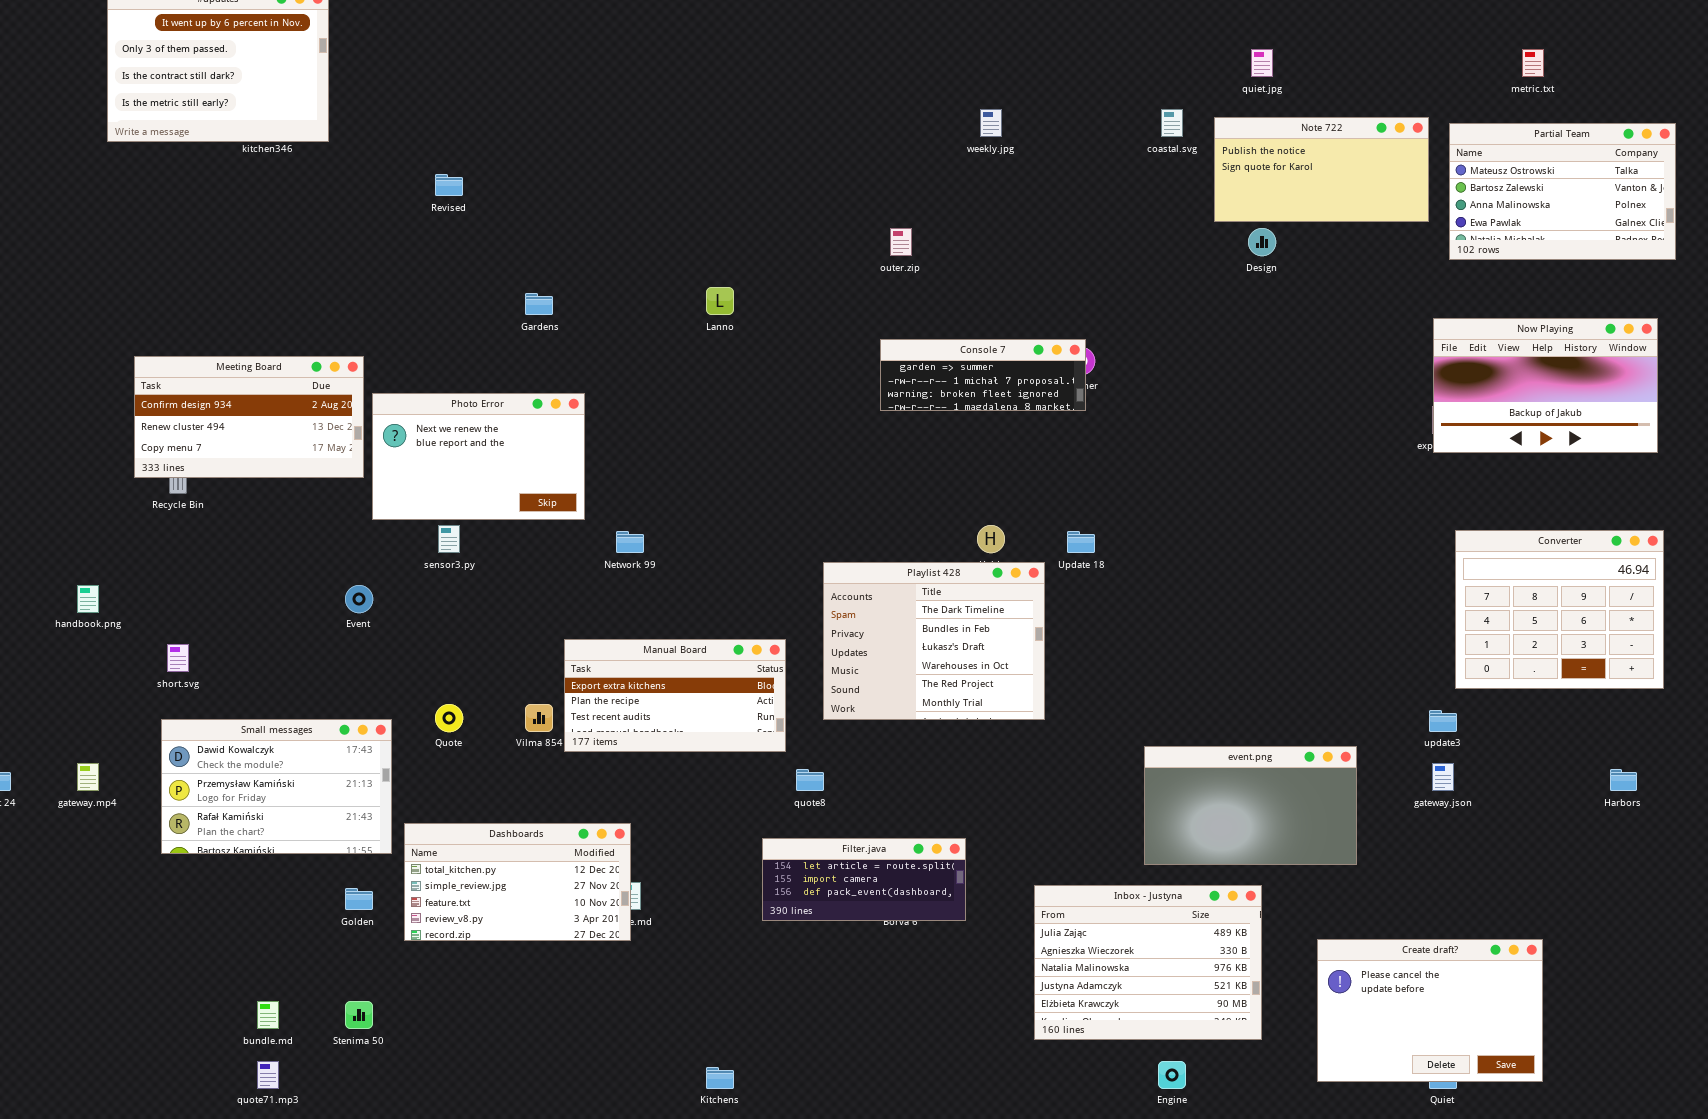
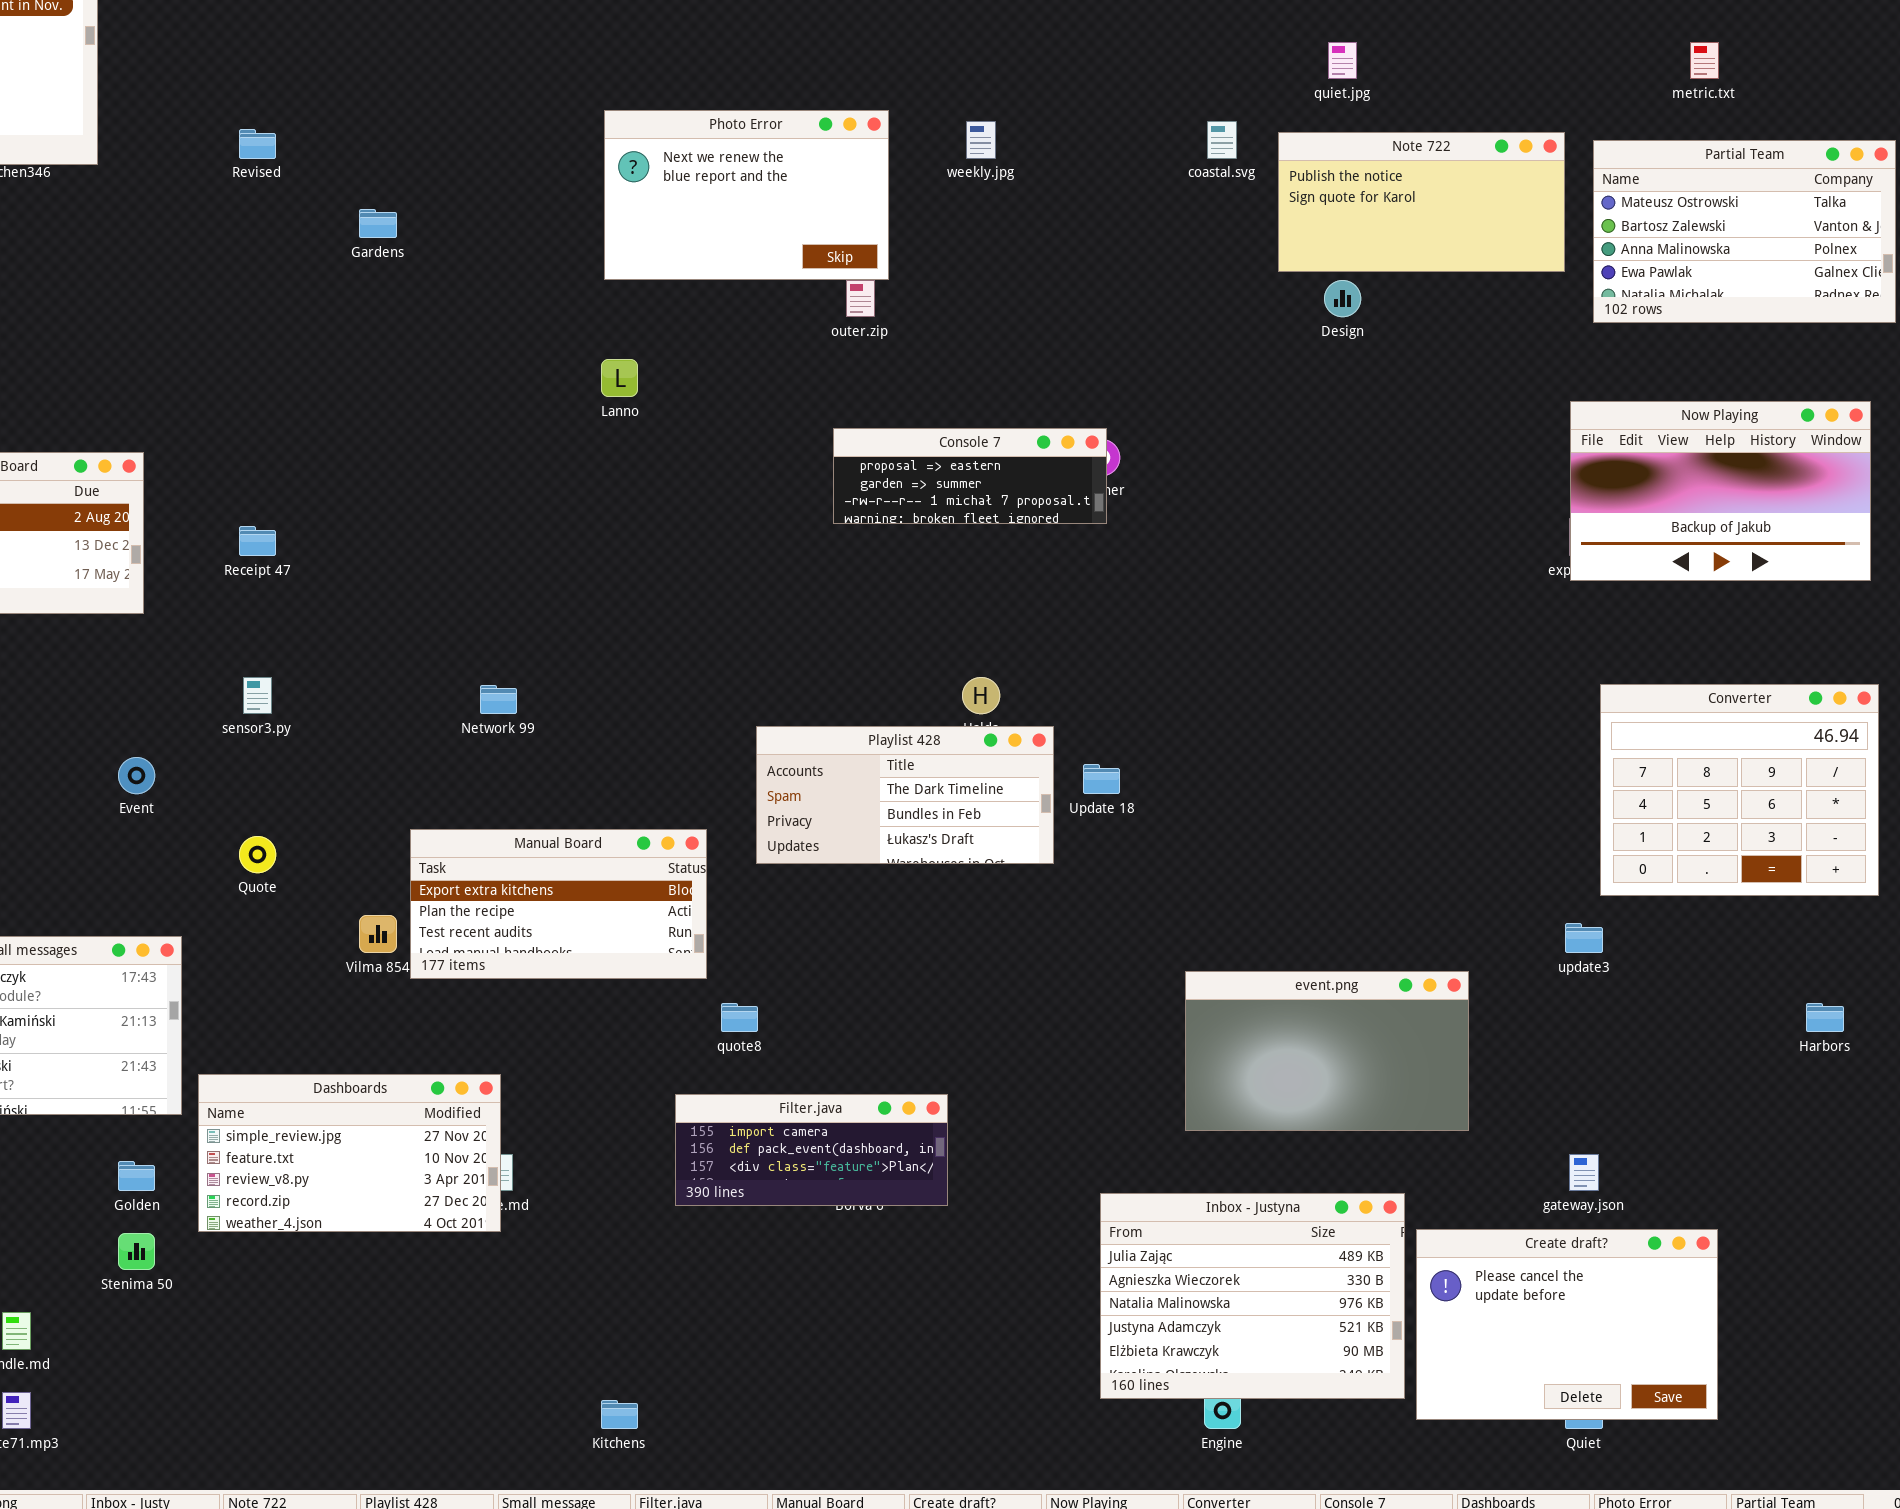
Revised: [435,174,463,196] -> [239,129,276,159], moved
Gardens: [525,293,553,315] -> [359,209,397,238], moved
Console 7: [880,339,1086,411] -> [833,428,1107,524], scrolled up 1 row
Photo Error: [372,393,585,520] -> [604,110,889,280], moved
Update 18: [1067,531,1095,553] -> [1083,764,1120,794], moved
Playlist 428: [823,562,1045,720] -> [756,726,1054,864], resized
Quote: [435,704,463,732] -> [239,836,276,873], moved
gateway.json: [1432,763,1454,791] -> [1569,1154,1599,1191], moved
Dashboards: [404,823,631,941] -> [198,1074,501,1232], scrolled down 1 row
Filter.java: [762,838,966,921] -> [675,1094,948,1206], scrolled down 1 row
Inbox - Justyna: [1034,885,1262,1040] -> [1100,1193,1405,1399], moved
Stenima 50: [345,1001,373,1029] -> [118,1233,155,1270], moved

